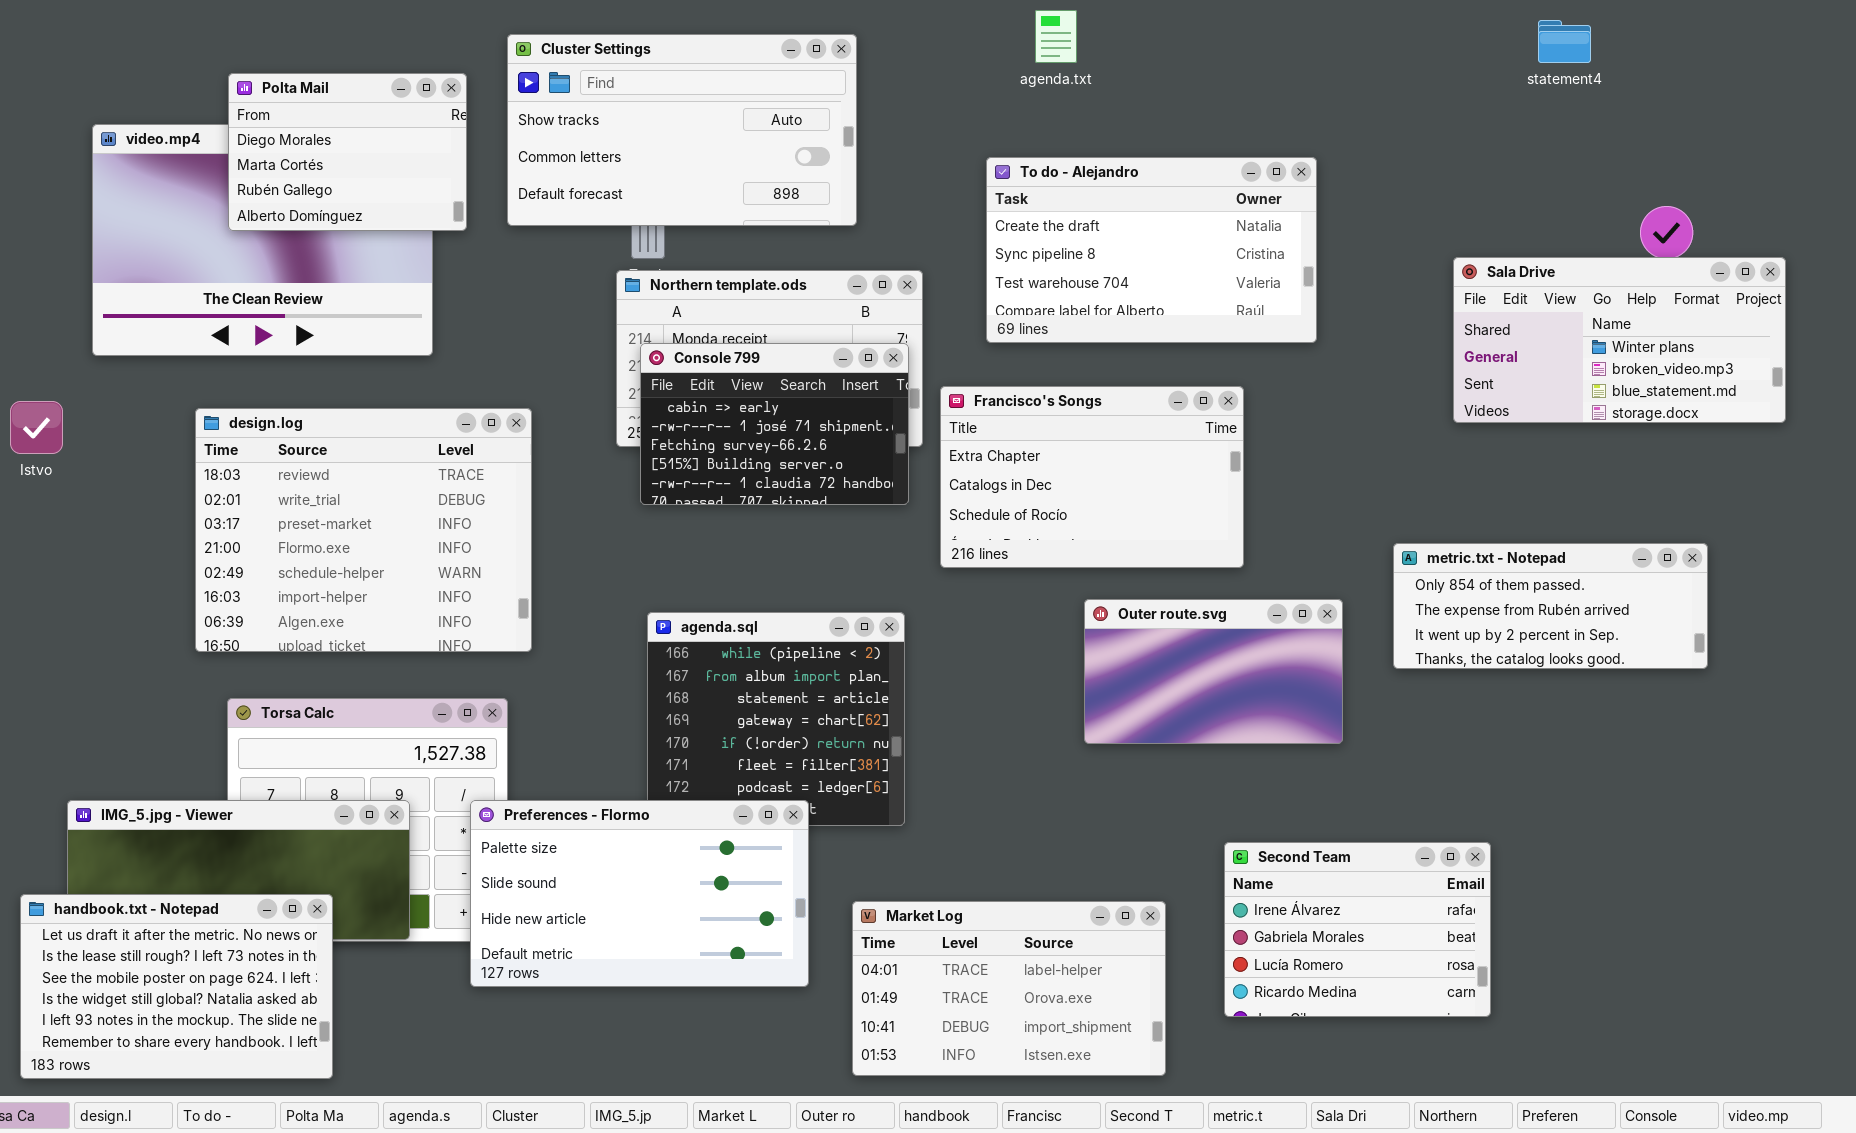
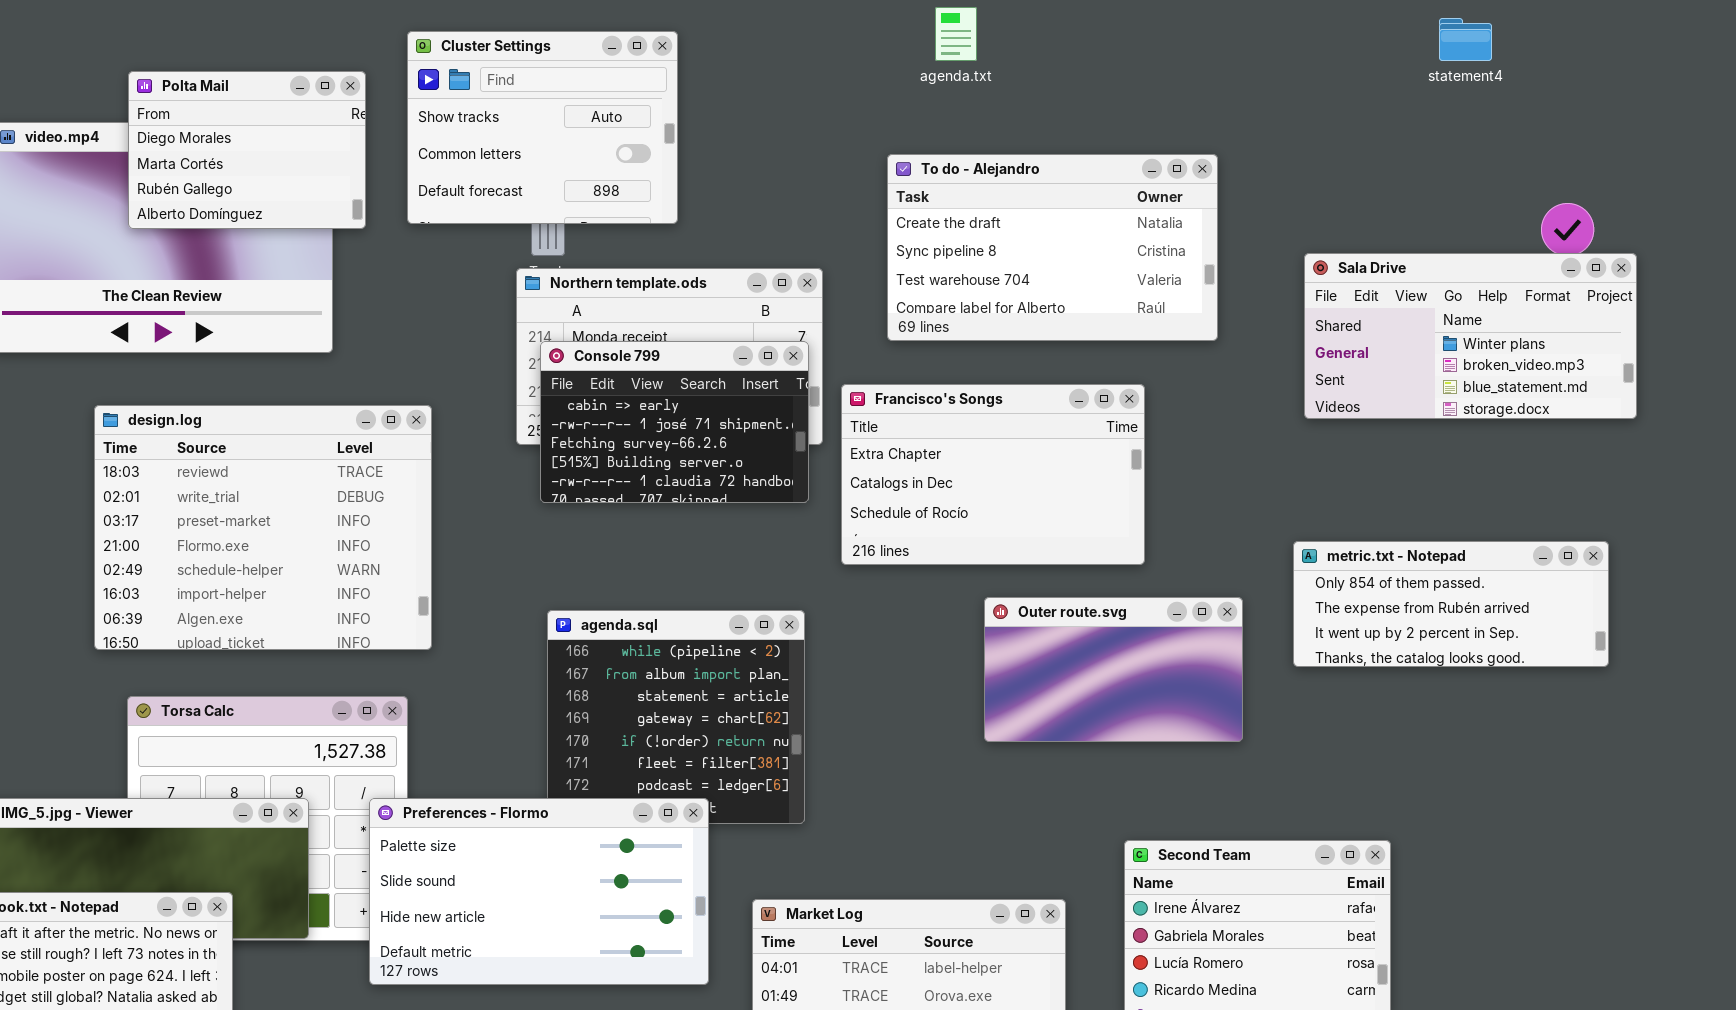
Cluster Settings: [507,34,857,226] -> [407,31,678,224], resized
Sala Drive: [1453,257,1786,423] -> [1304,253,1637,419], moved

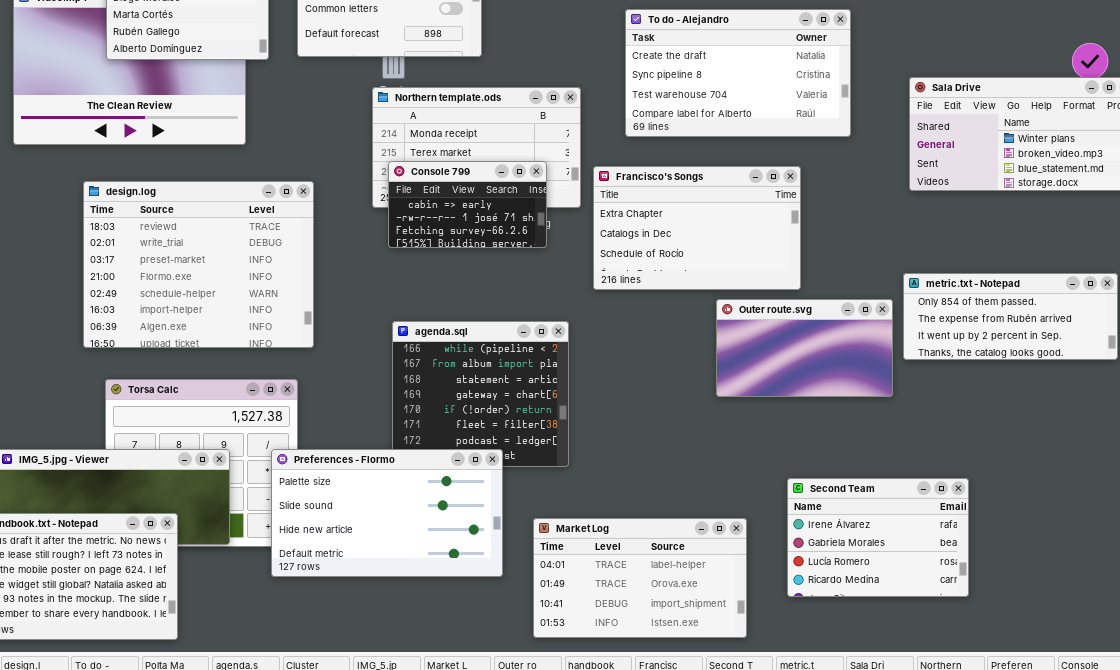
Console 799: [540,341,809,503] -> [388,161,547,248], resized
Outer route.svg: [984,597,1243,742] -> [716,299,893,397], moved

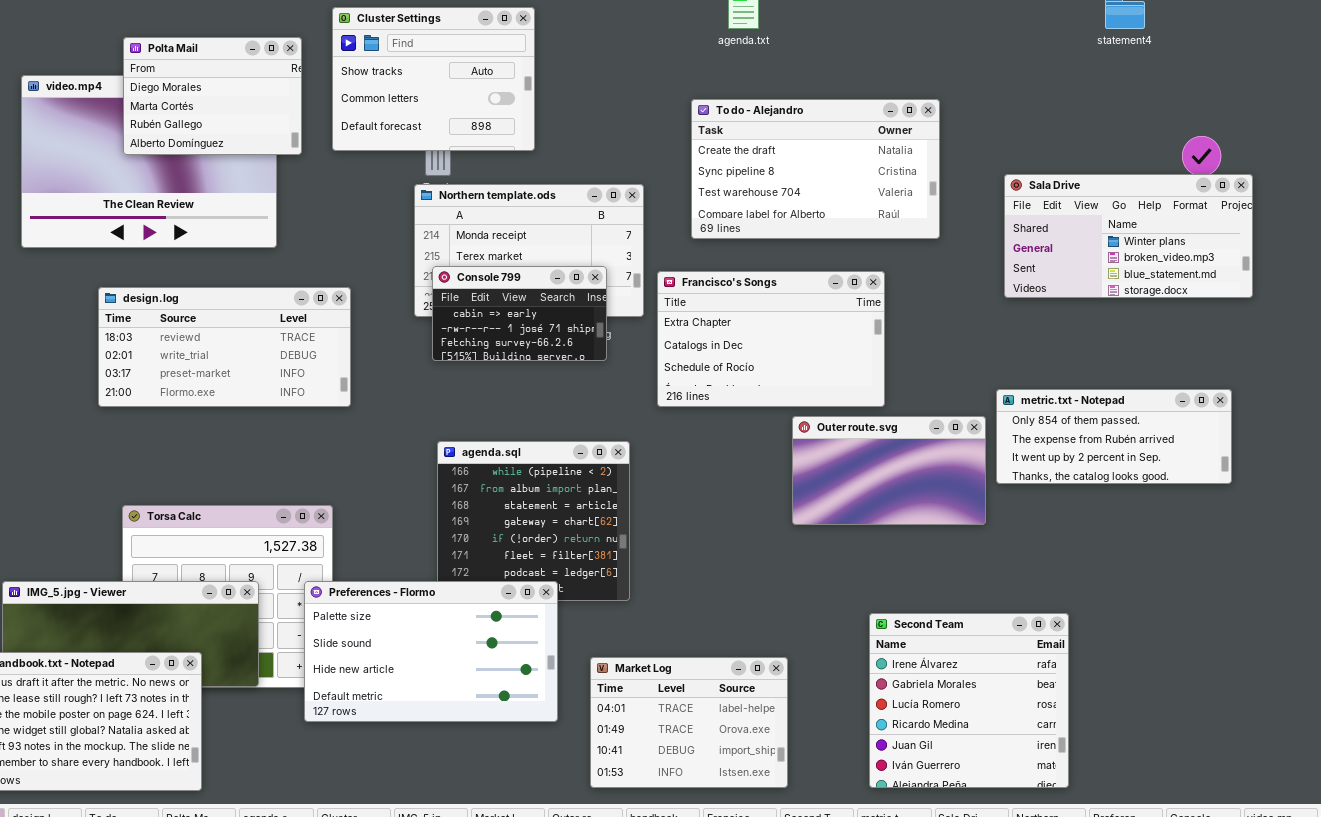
design.log: [83,181,314,348] -> [98,287,351,407], resized
Second Team: [787,478,969,597] -> [869,613,1069,788], resized
Market Log: [533,518,747,638] -> [590,657,788,788], resized

